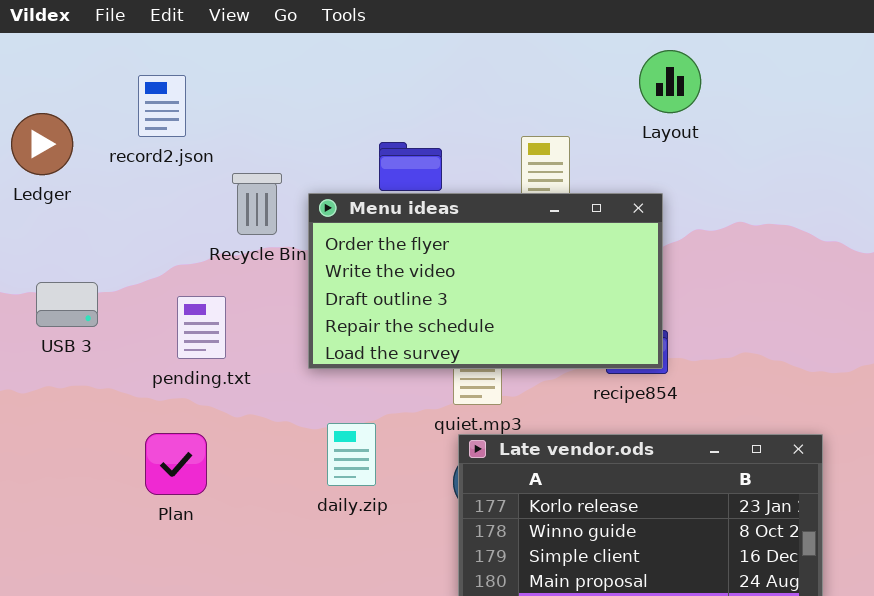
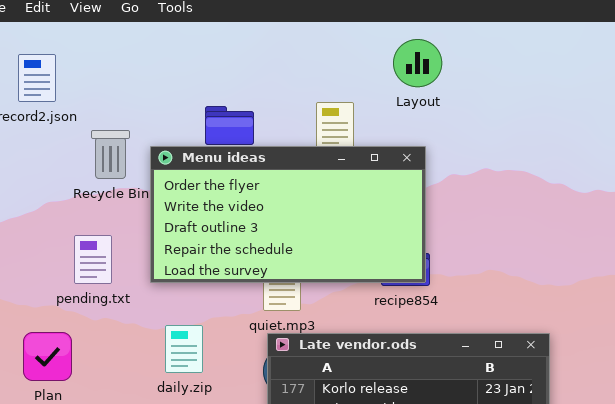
Layout: [639,50,701,113] -> [393,39,442,87], moved
pending.txt: [177,296,226,359] -> [74,235,112,284], moved

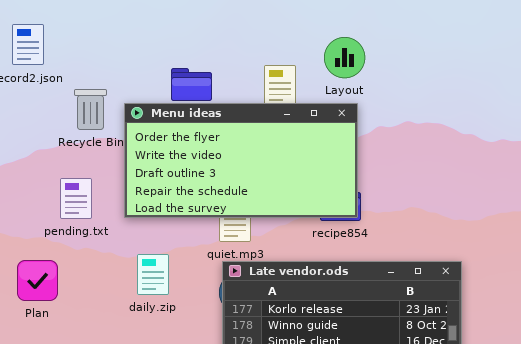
Layout: [393,39,442,87] -> [324,37,365,78], moved

